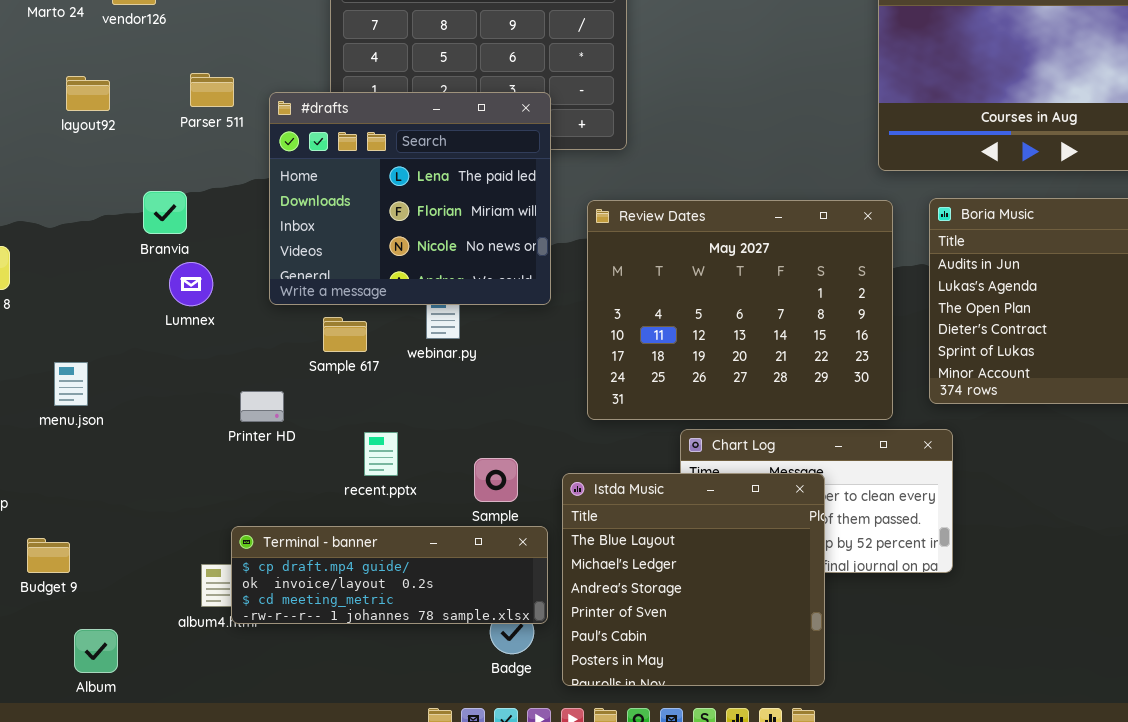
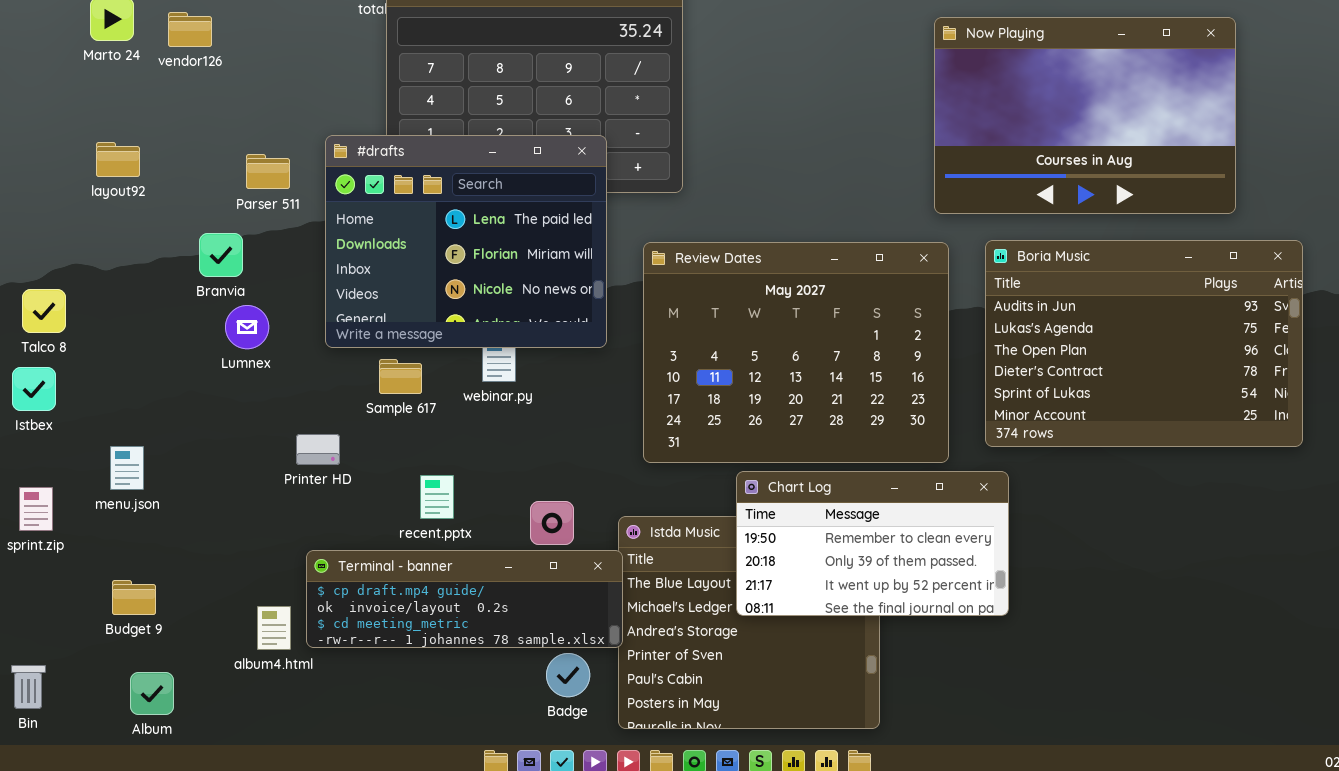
Parser 511: [190,73,234,107] -> [246,154,290,189], moved
layout92: [66,76,110,111] -> [96,142,140,177], moved
menu.json: [54,362,88,406] -> [110,446,144,490], moved
Chart Log: [680,429,953,573] -> [736,471,1009,616], raised
Terminal - banner: [231,526,548,624] -> [306,550,623,648], moved
Budget 9: [27,538,70,573] -> [112,580,156,615], moved

